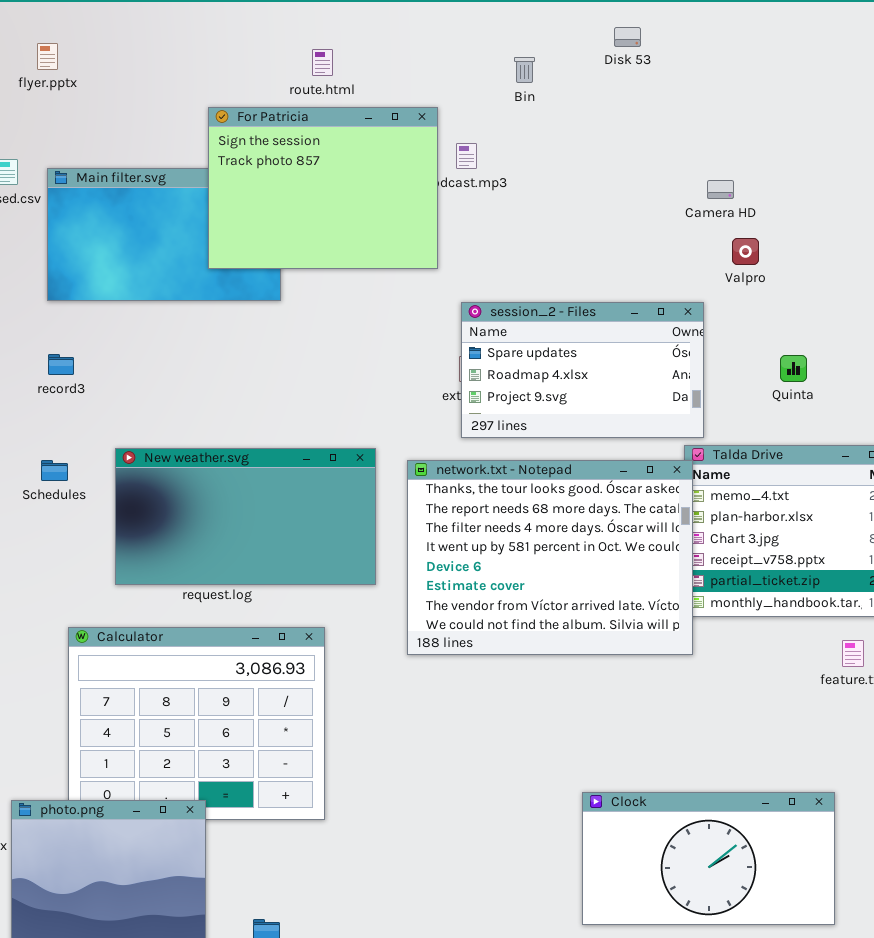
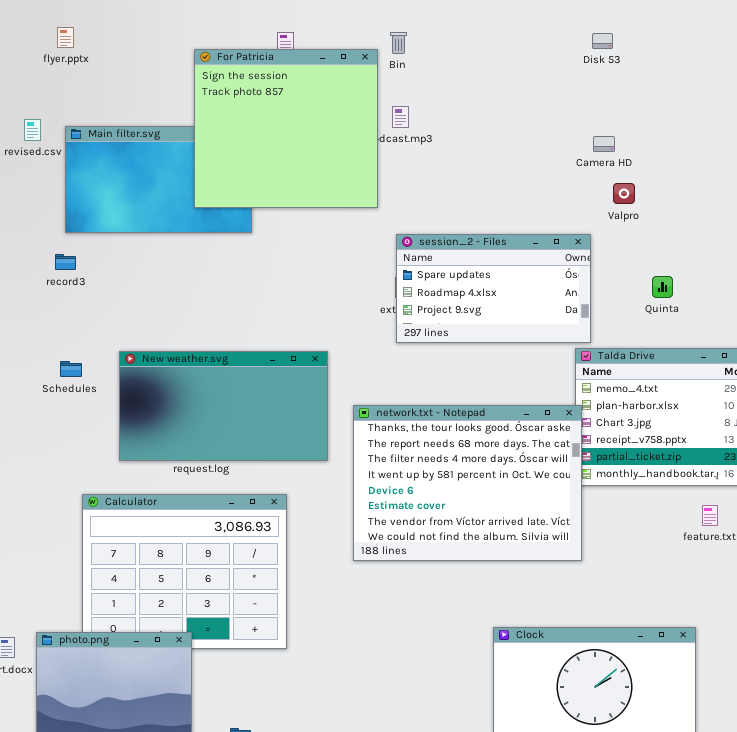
Disk 53: [614,27,641,47] -> [592,33,613,49], moved
Bin: [514,57,535,83] -> [390,32,407,54], moved
For Patricia: [208,107,438,269] -> [194,49,378,208], resized
record3: [48,354,74,375] -> [55,254,76,270], moved
network.txt - Notepad: [407,460,693,655] -> [353,405,582,561], moved

